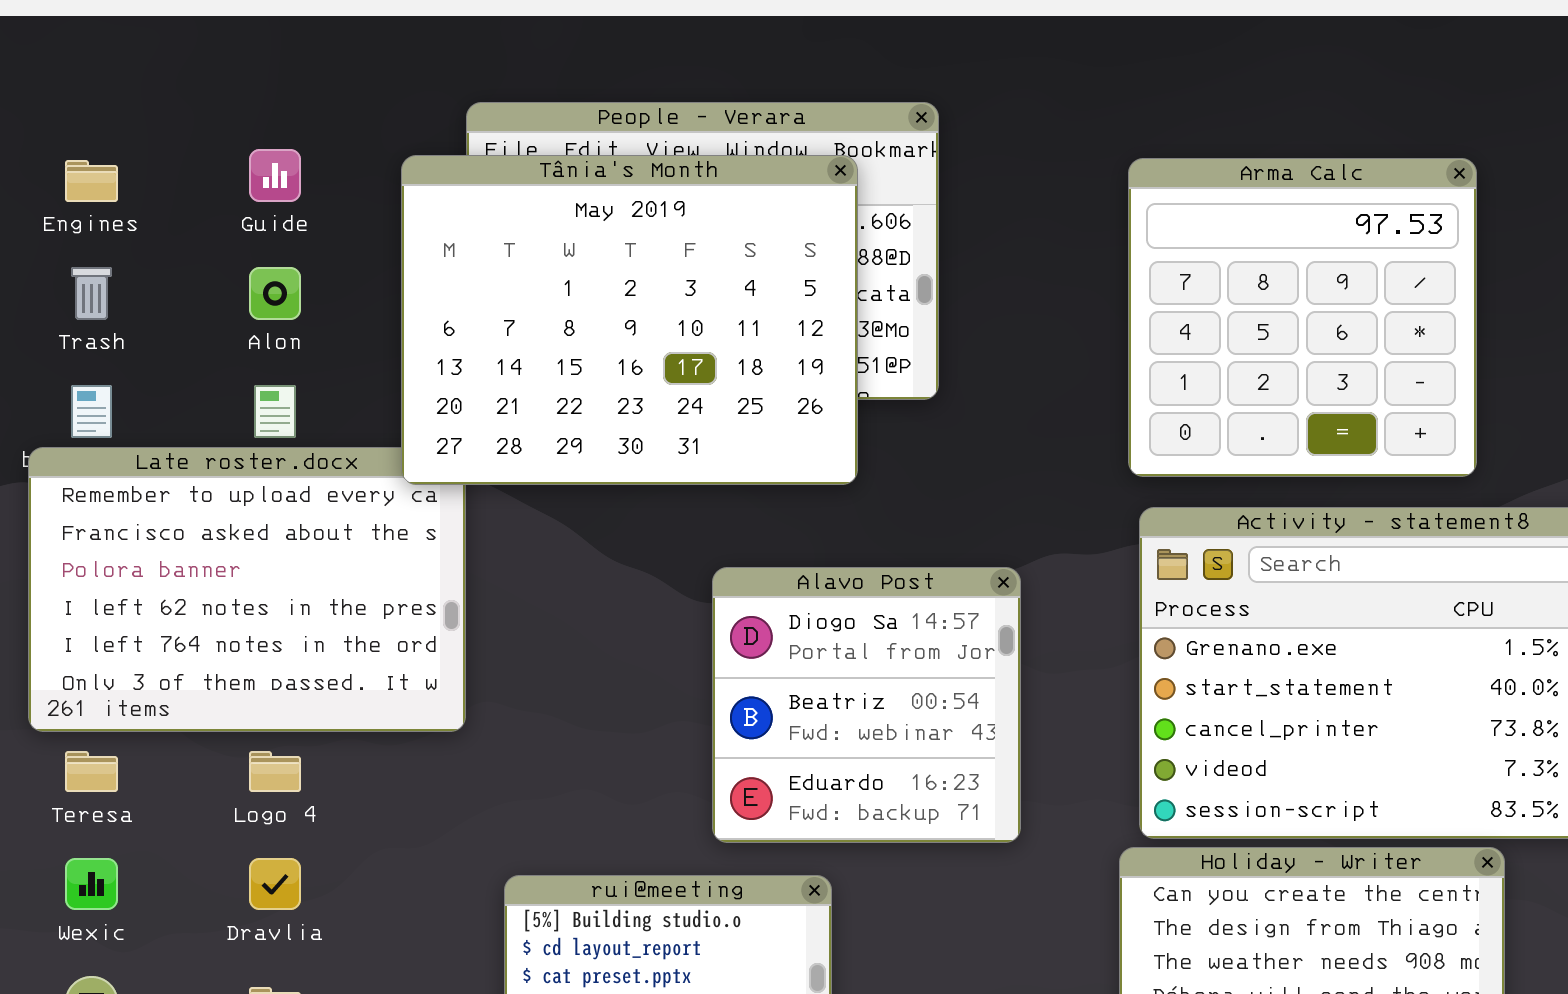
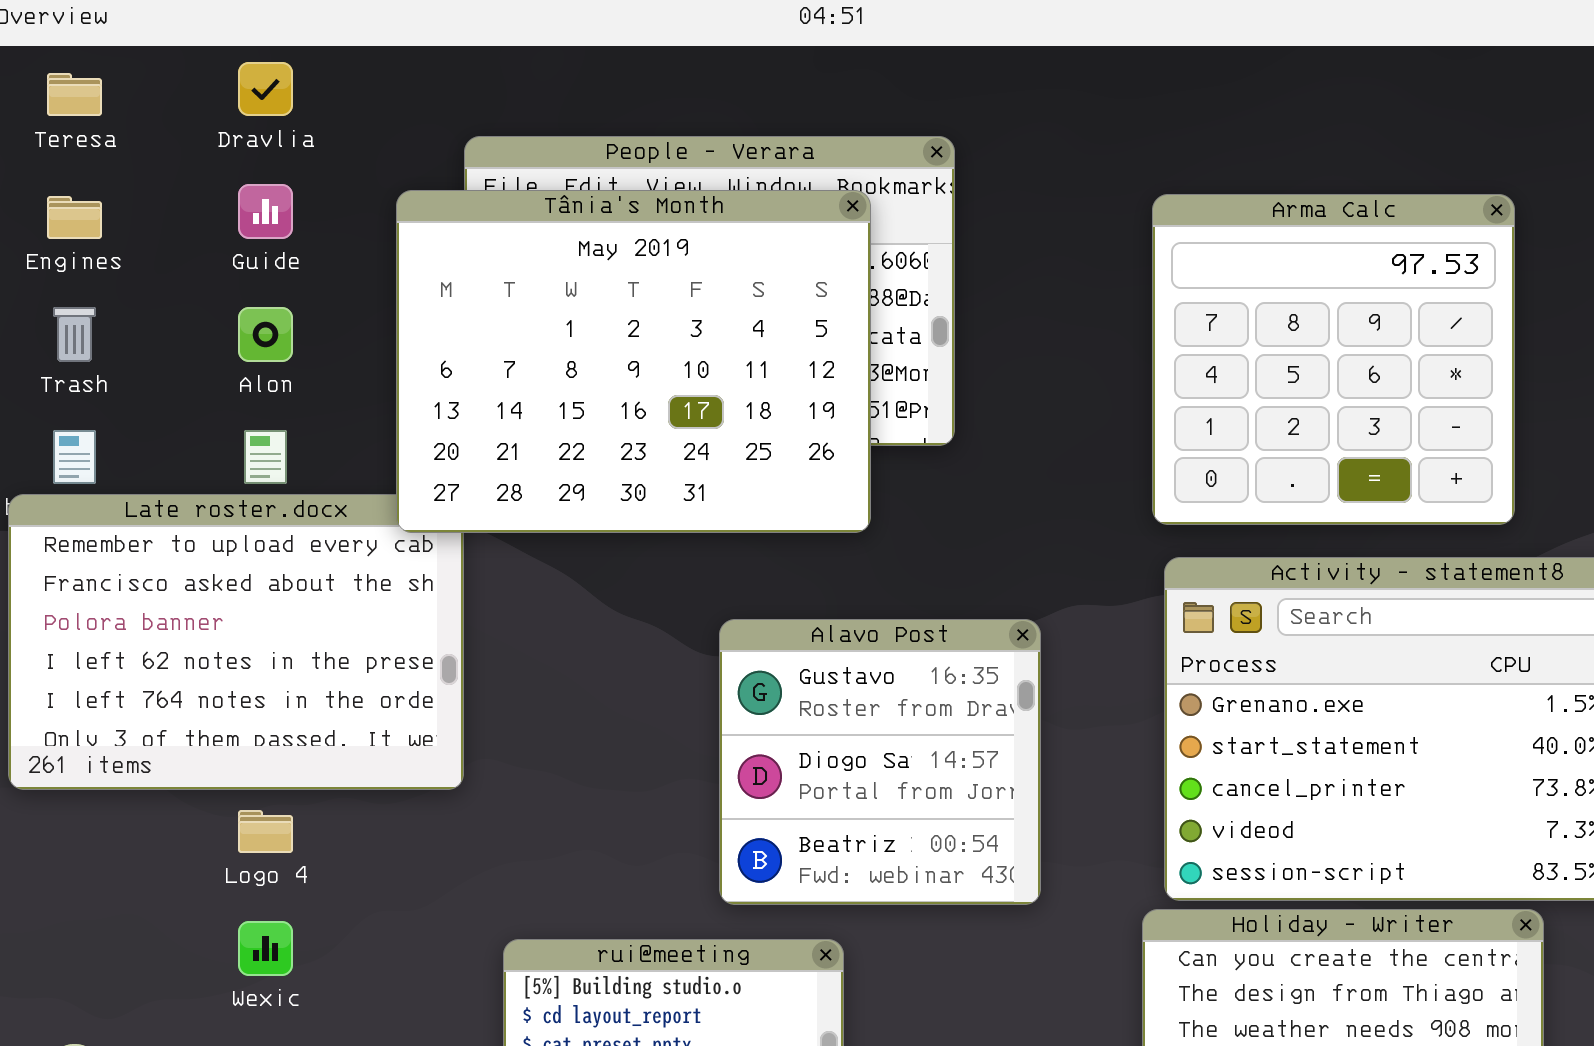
Alavo Post: [712,567,1021,843] -> [719,619,1041,905], scrolled up 1 row
Teresa: [65,751,118,792] -> [47,73,102,116], moved
Wexic: [65,858,118,910] -> [238,921,293,976], moved
Dravlia: [249,858,301,910] -> [238,62,293,116], moved

